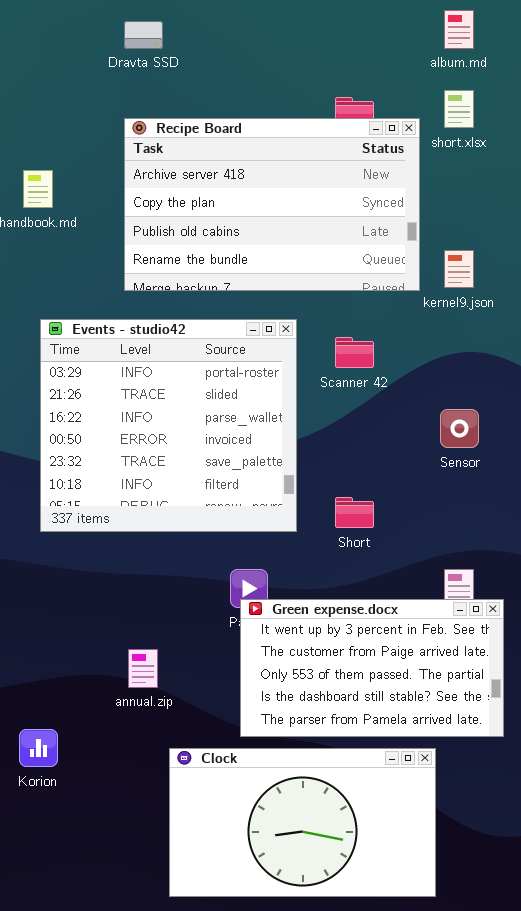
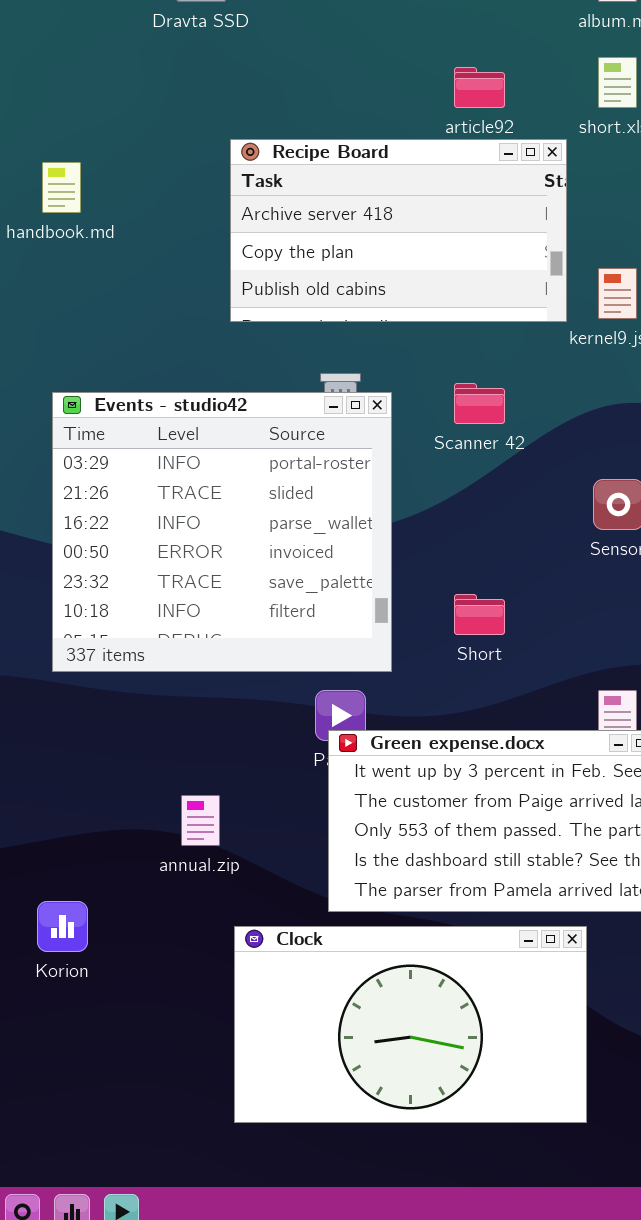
Recipe Board: [124,118,420,291] -> [230,139,567,322], resized
Events - studio42: [40,319,297,532] -> [52,392,392,672], moved

